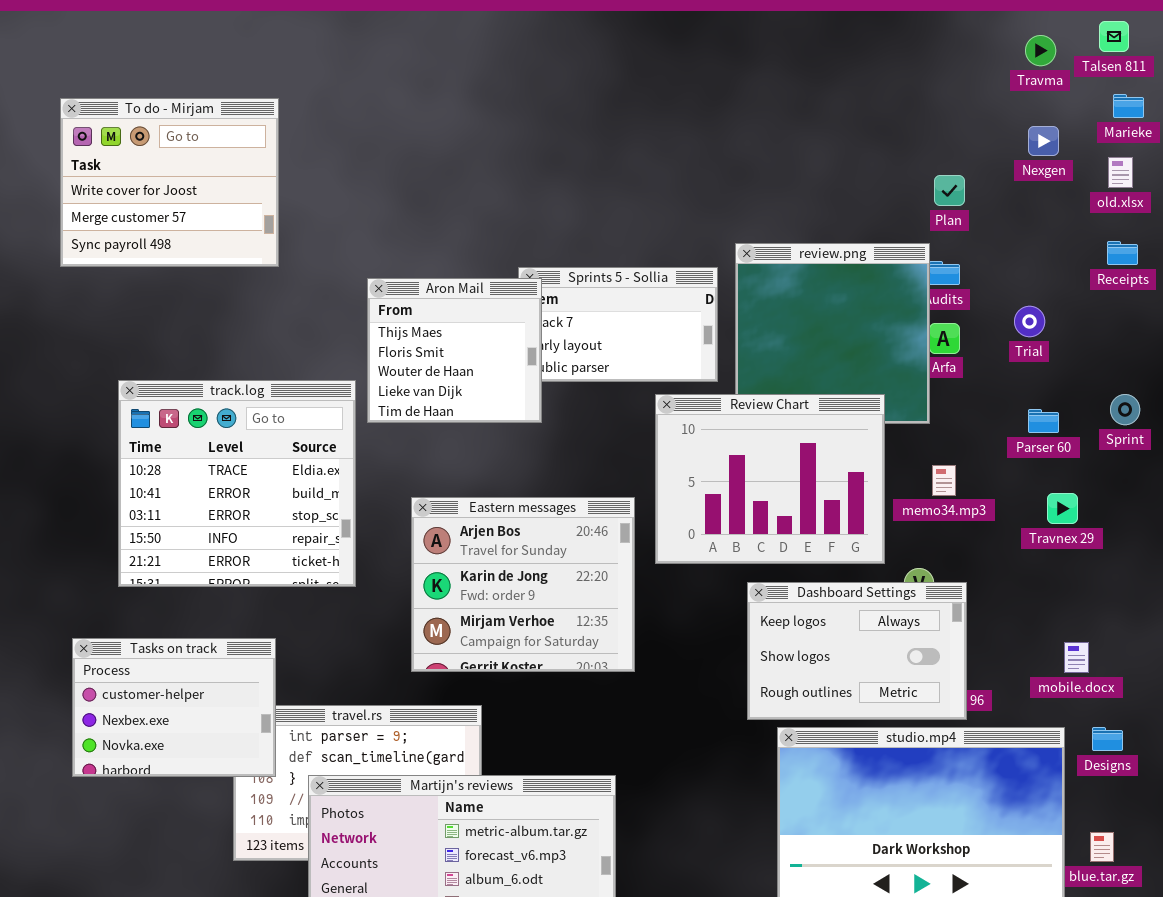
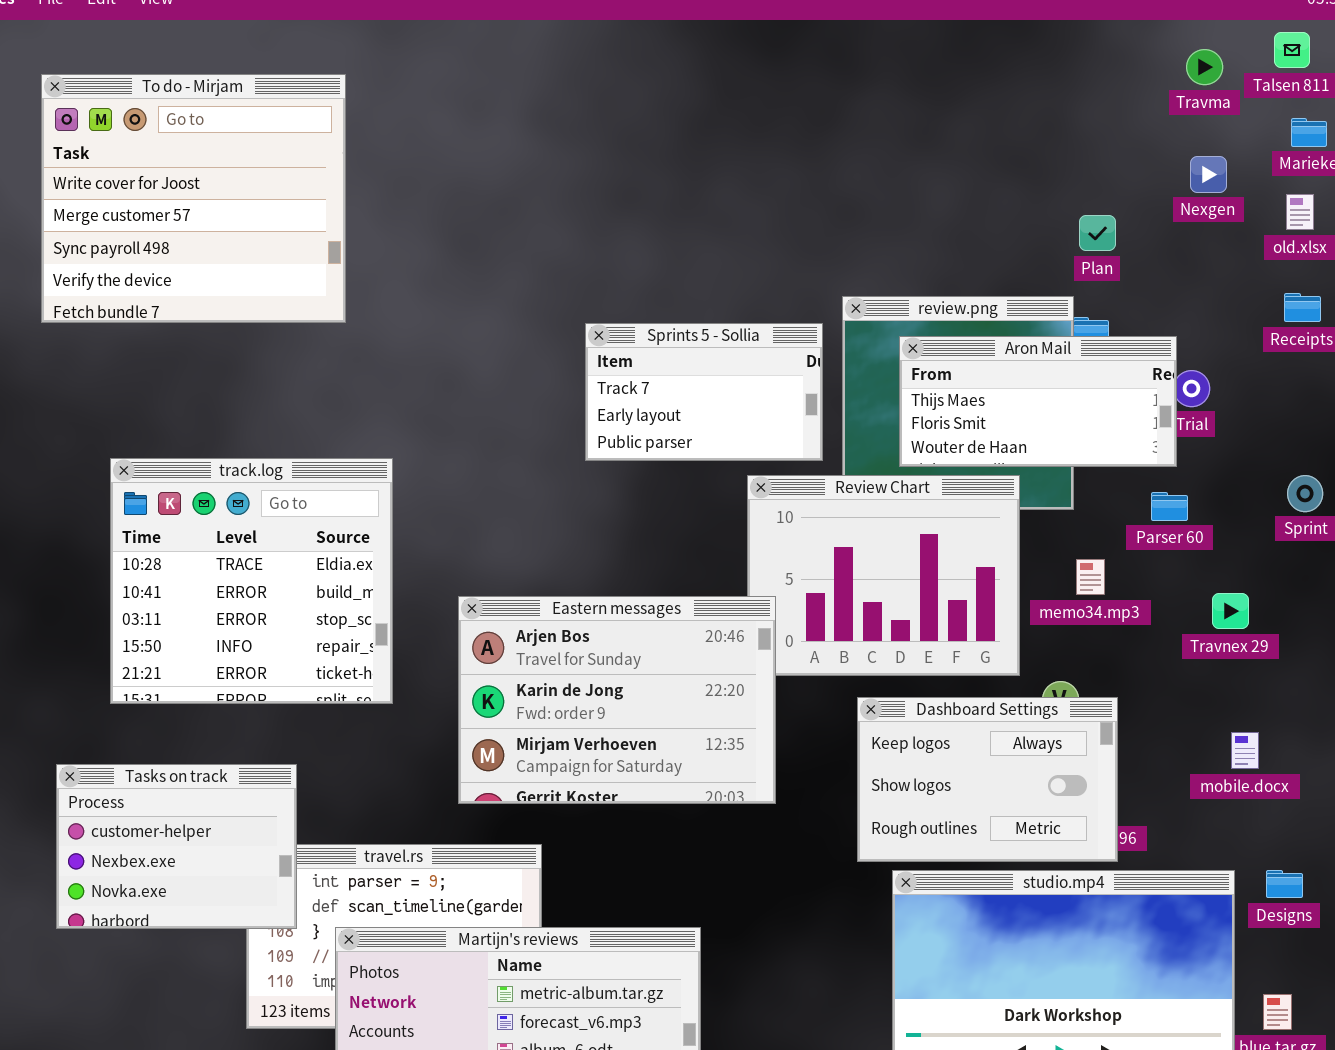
To do - Mirjam: [60,98,279,267] -> [41,74,346,323], resized
Aron Mail: [367,278,542,423] -> [899,336,1177,467], moved, resized
Parser 60: [1028,409,1059,433] -> [1151,492,1188,521], moved
Eastern messages: [411,497,635,672] -> [458,596,776,804], resized
mobile.docx: [1064,642,1089,673] -> [1231,732,1259,769], moved

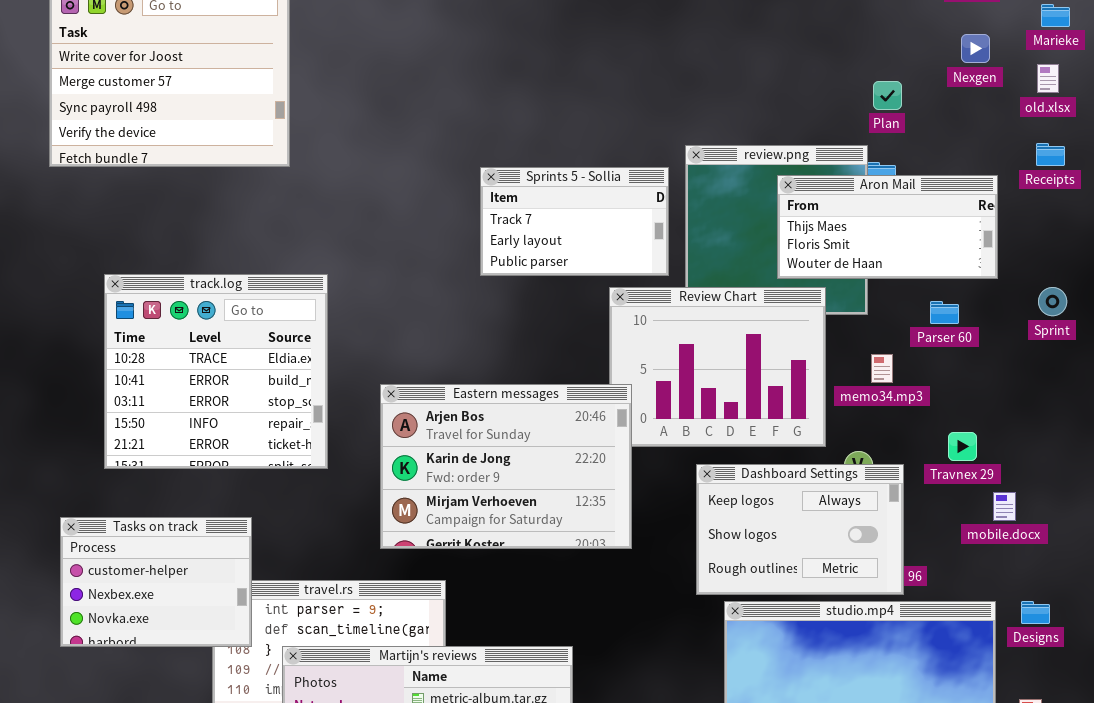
Aron Mail: [899,336,1177,467] -> [777,175,998,279], moved
Travnex 29: [1212,593,1249,629] -> [948,432,977,461], moved

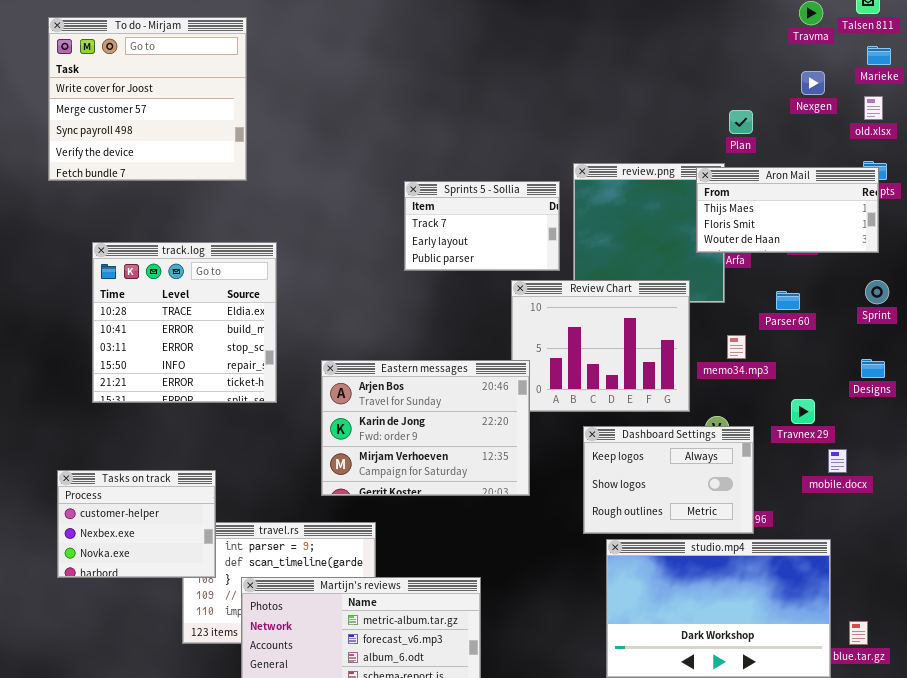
Aron Mail: [777,175,998,279] -> [696,167,879,253], moved
track.log: [104,274,328,469] -> [92,242,277,403], moved
Designs: [1021,601,1050,624] -> [861,359,885,378], moved

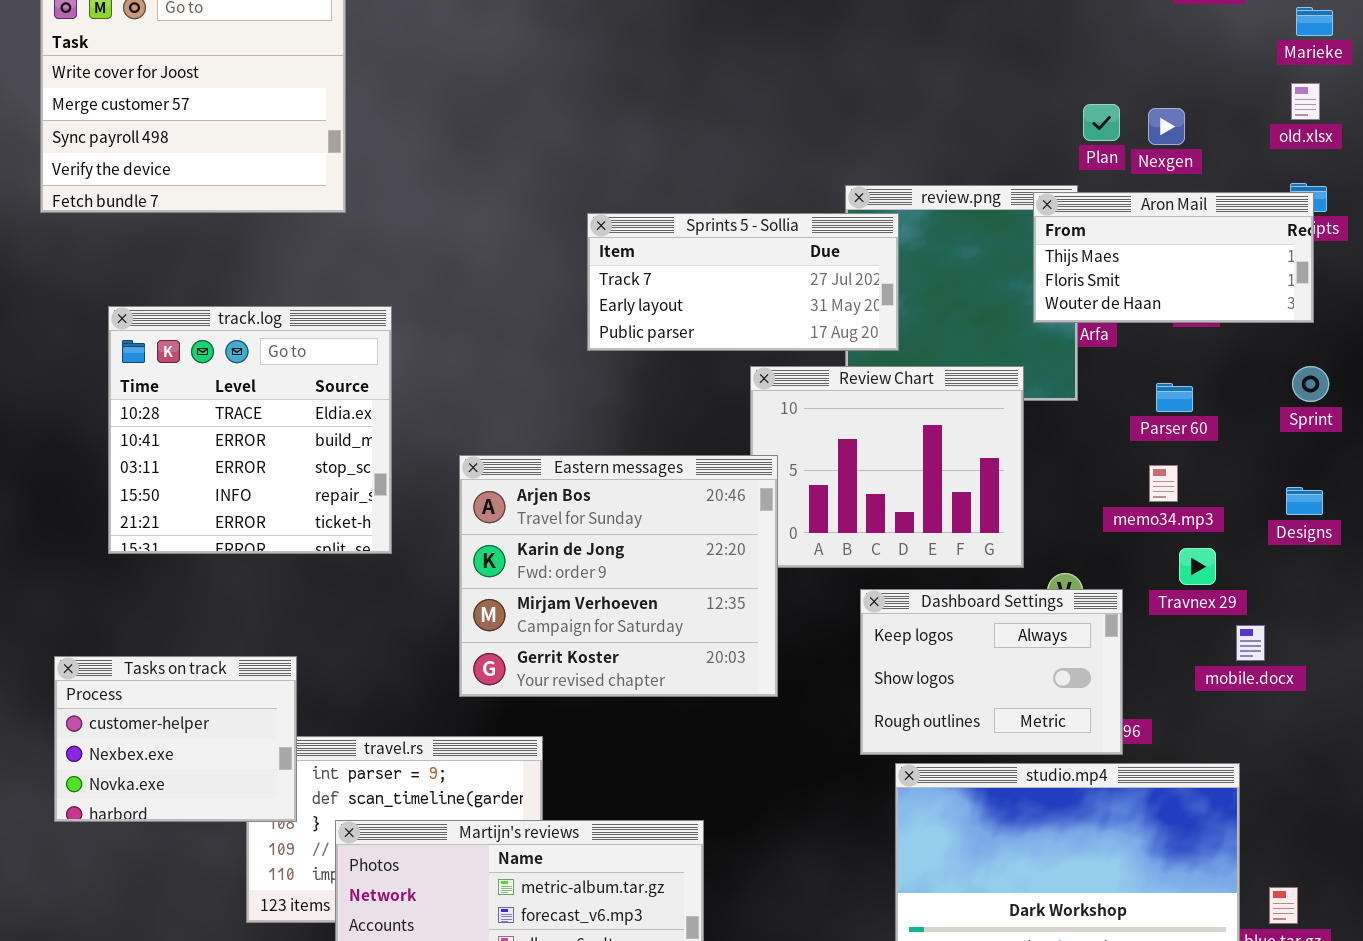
Nexgen: [801,71,825,95] -> [1148,108,1185,145], moved
Sprints 5 - Sollia: [404,181,560,271] -> [587,213,899,351], resized
memo34.mp3: [727,335,746,359] -> [1149,465,1178,502], moved
Eastern messages: [321,360,530,496] -> [459,455,778,697], resized

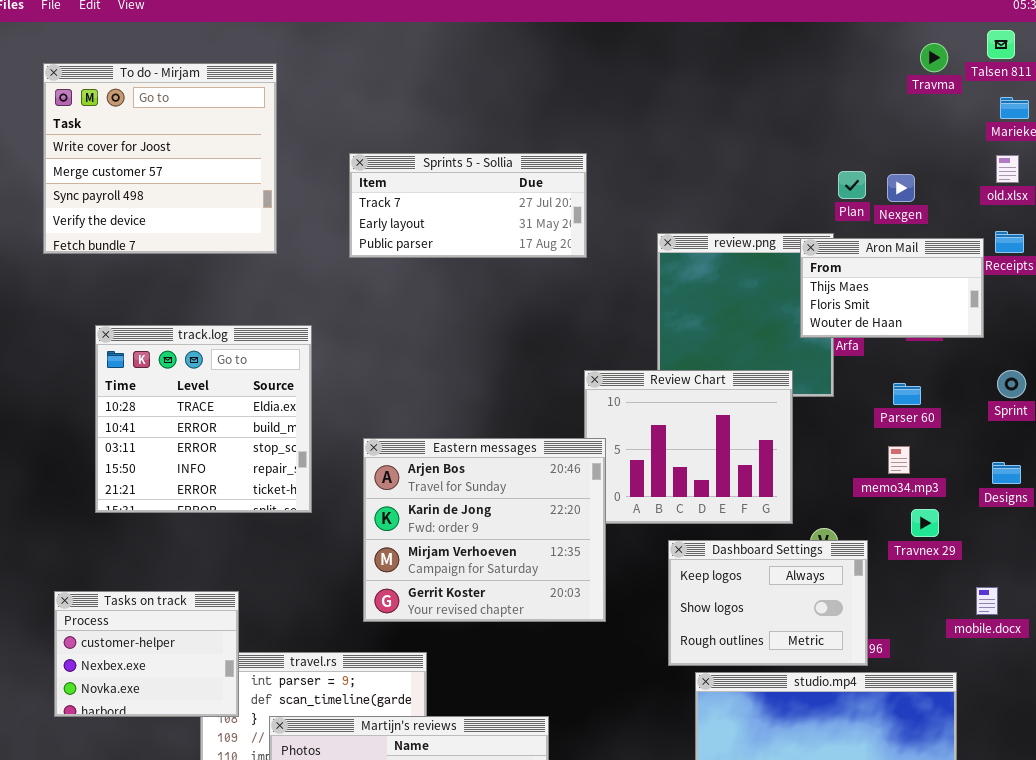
Aron Mail: [1033,192,1314,323] -> [800,238,984,338], resized
Sprints 5 - Sollia: [587,213,899,351] -> [349,153,587,258], moved
mobile.docx: [1236,625,1265,661] -> [976,587,998,615], moved

